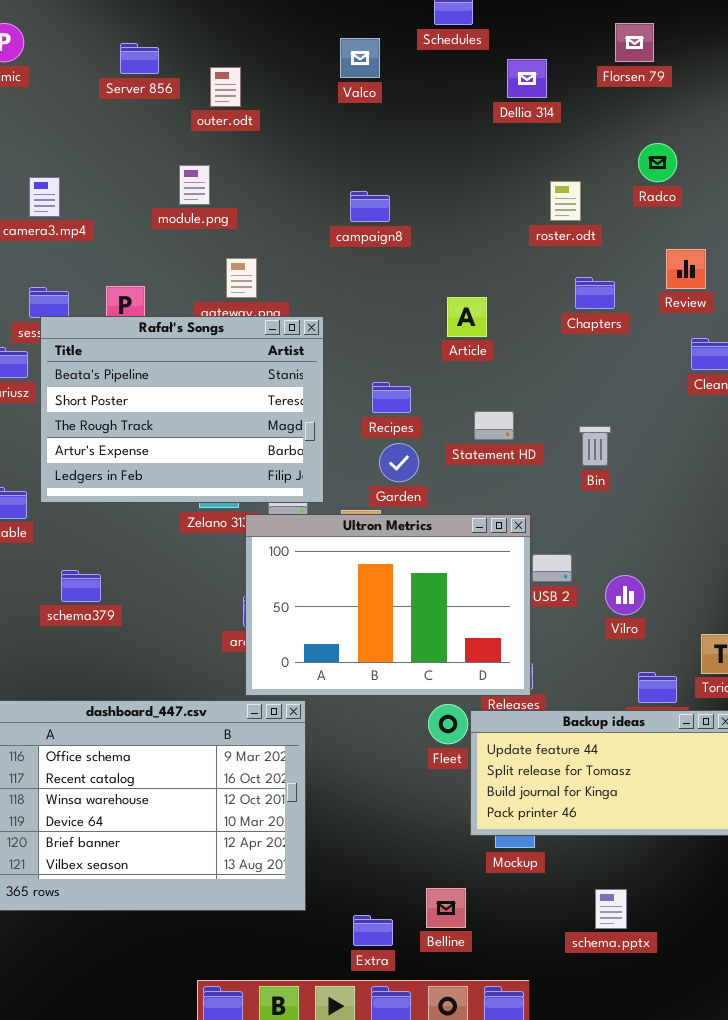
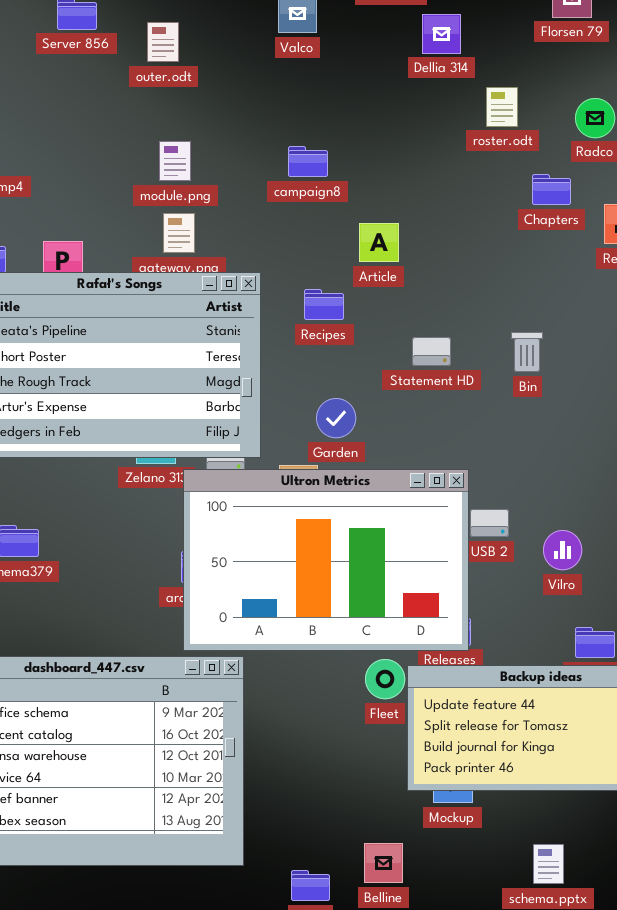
Dellia 314: [507,59,547,98] -> [422,14,461,54], moved
module.png: [179,165,210,205] -> [159,141,191,181], moved
roster.odt: [550,181,581,221] -> [486,87,518,127], moved
Chapters: [575,277,615,309] -> [532,174,571,205], moved
Article: [447,297,487,337] -> [359,223,399,262], moved
Recipes: [372,382,411,413] -> [304,289,344,320], moved
Statement HD: [474,411,514,440] -> [412,337,451,366], moved
Bin: [579,426,611,466] -> [511,332,543,372], moved

